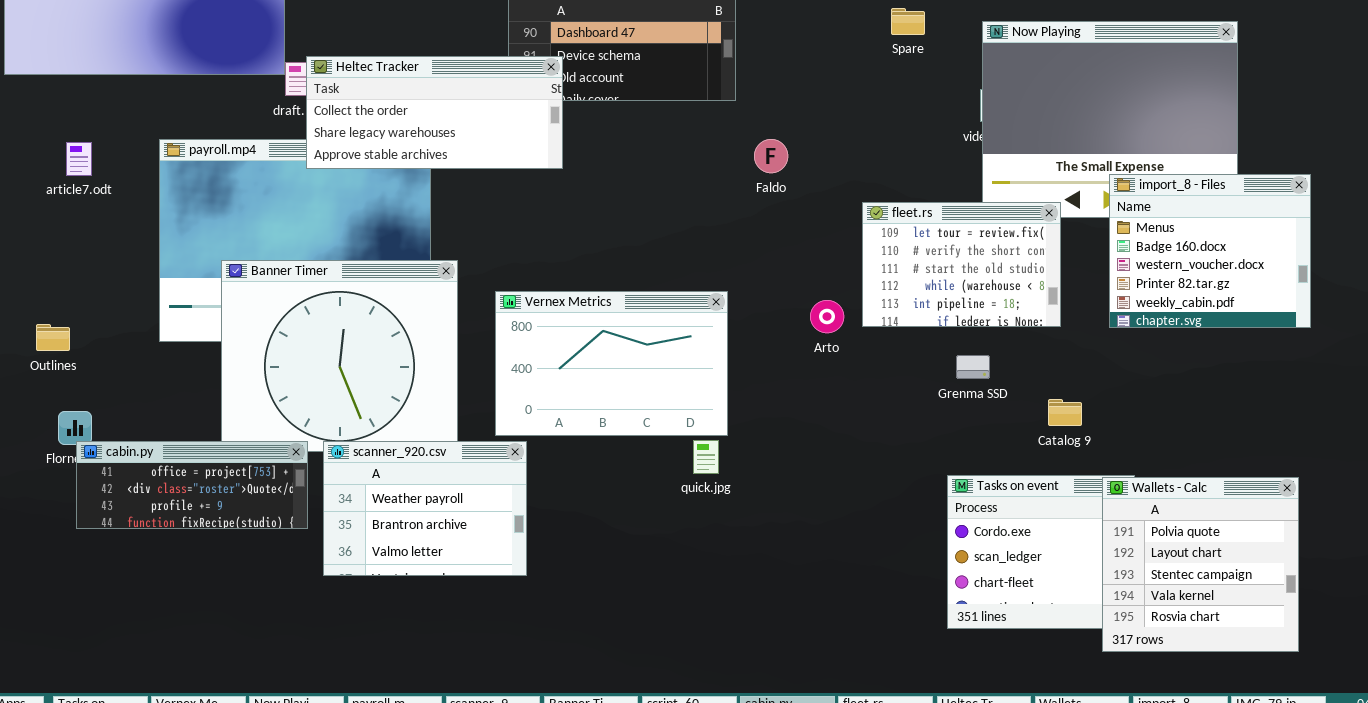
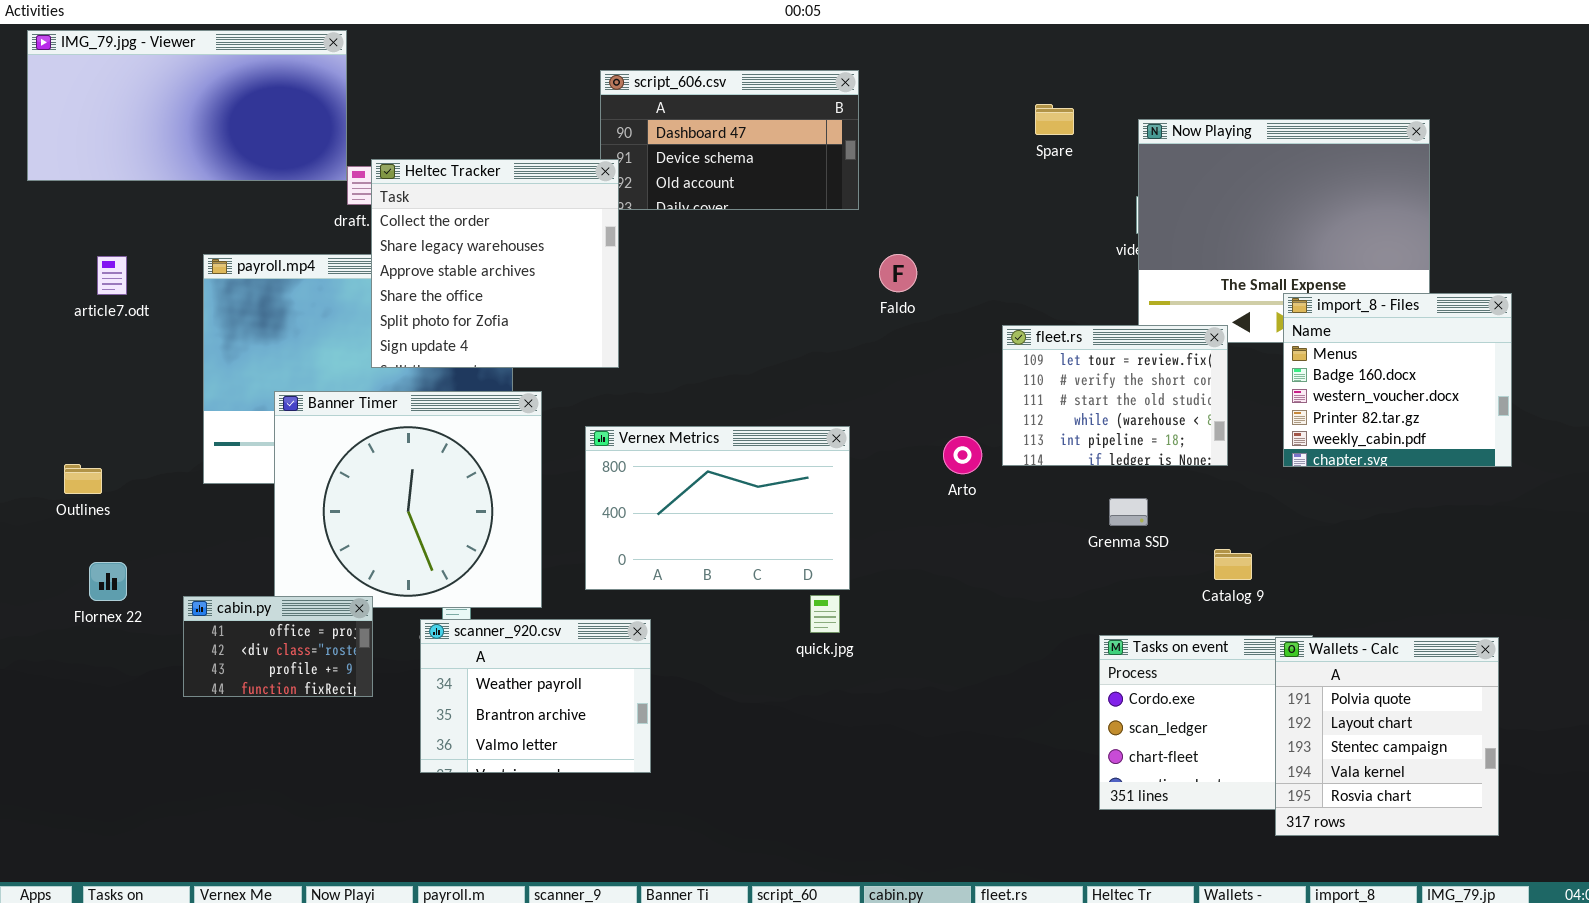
Heltec Tracker: [306,56,563,169] -> [371,159,619,368], resized
cabin.py: [76,441,308,529] -> [183,596,373,697], resized
scanner_920.csv: [323,441,527,576] -> [420,619,651,773], moved

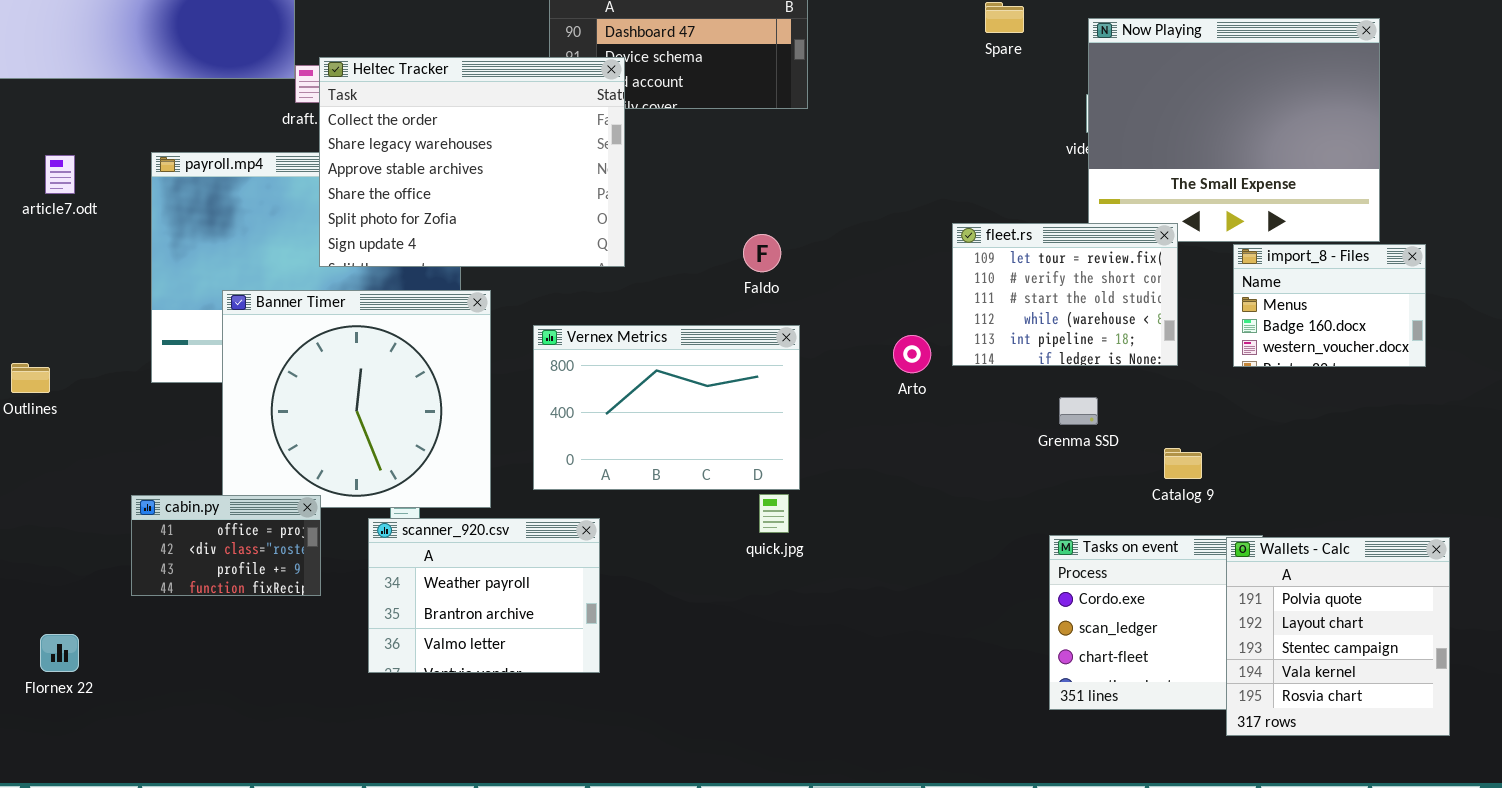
Heltec Tracker: [371,159,619,368] -> [319,57,625,267], resized
Faldo: [879,254,917,292] -> [743,234,781,272], moved
import_8 - Files: [1283,293,1512,467] -> [1233,244,1426,367], resized
Flornex 22: [89,562,127,601] -> [40,634,79,672], moved

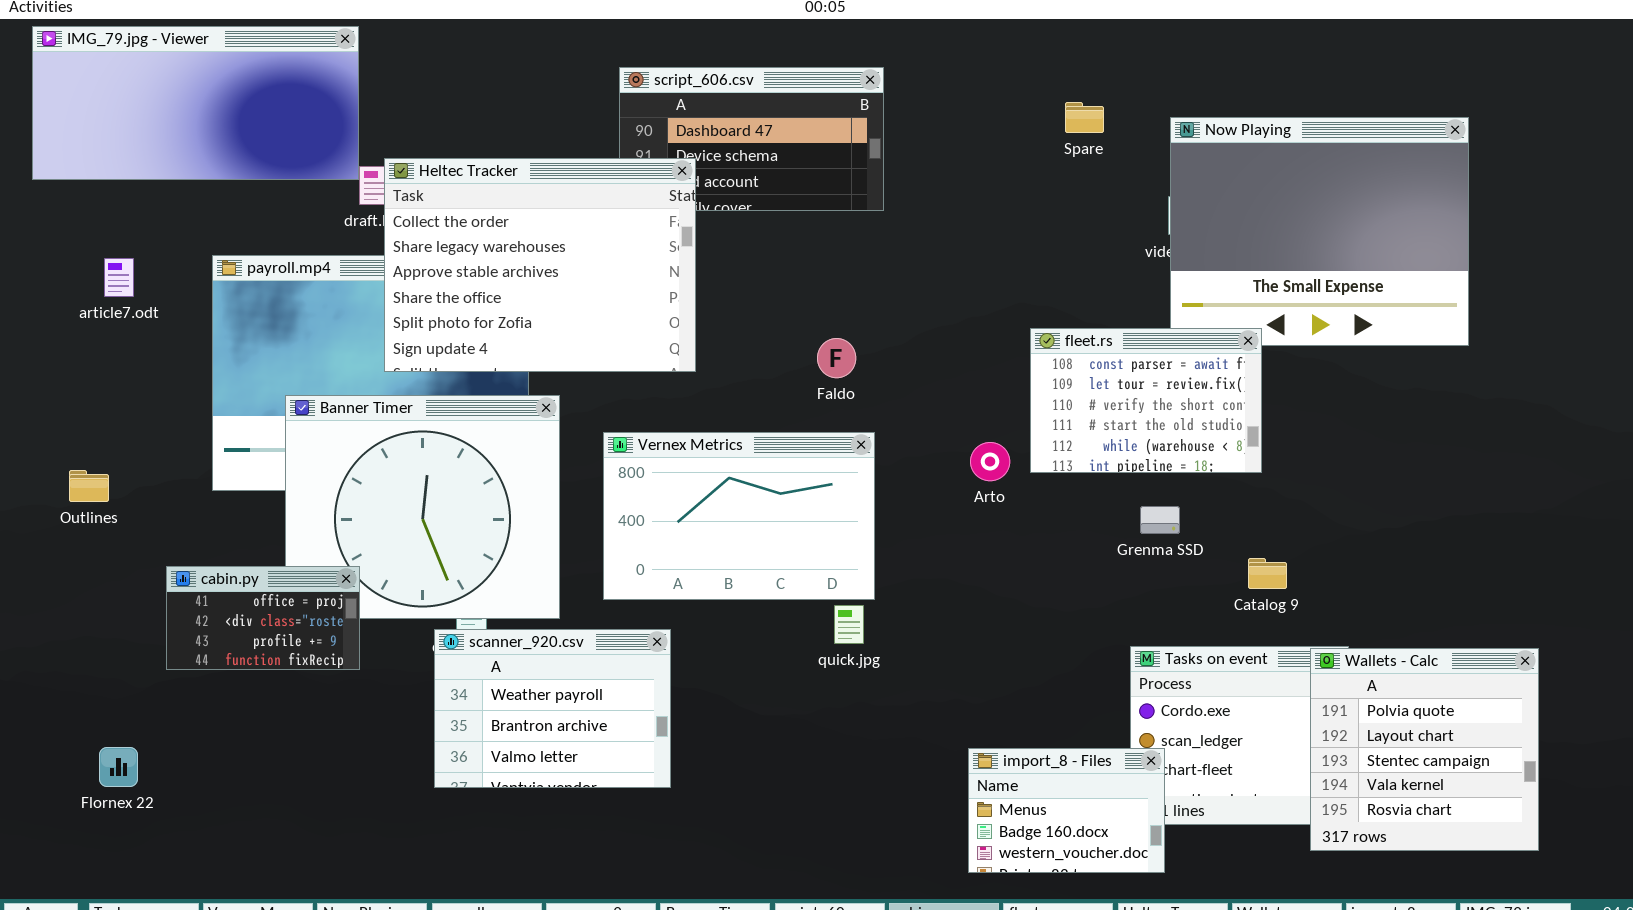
fleet.rs: [952,223,1178,366] -> [1030,328,1262,473], scrolled up 1 row
import_8 - Files: [1233,244,1426,367] -> [968,748,1165,873], moved
cabin.py: [131,495,321,596] -> [166,566,360,670], moved

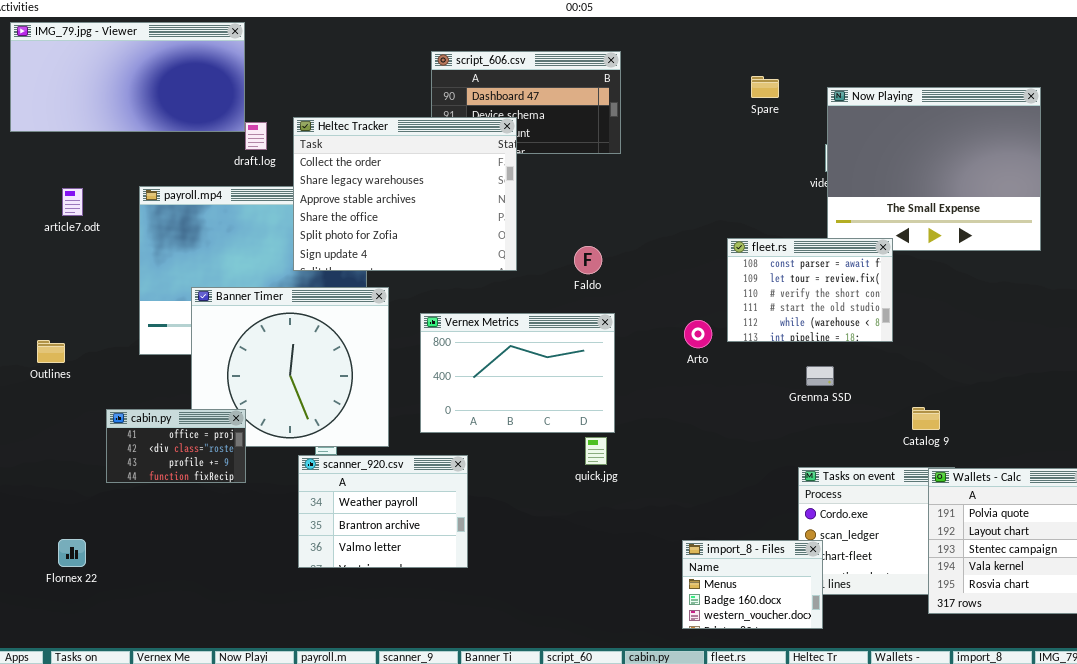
Heltec Tracker: [384,158,696,372] -> [293,117,517,271], moved
Catalog 9: [1248,558,1287,589] -> [912,407,940,430], moved

